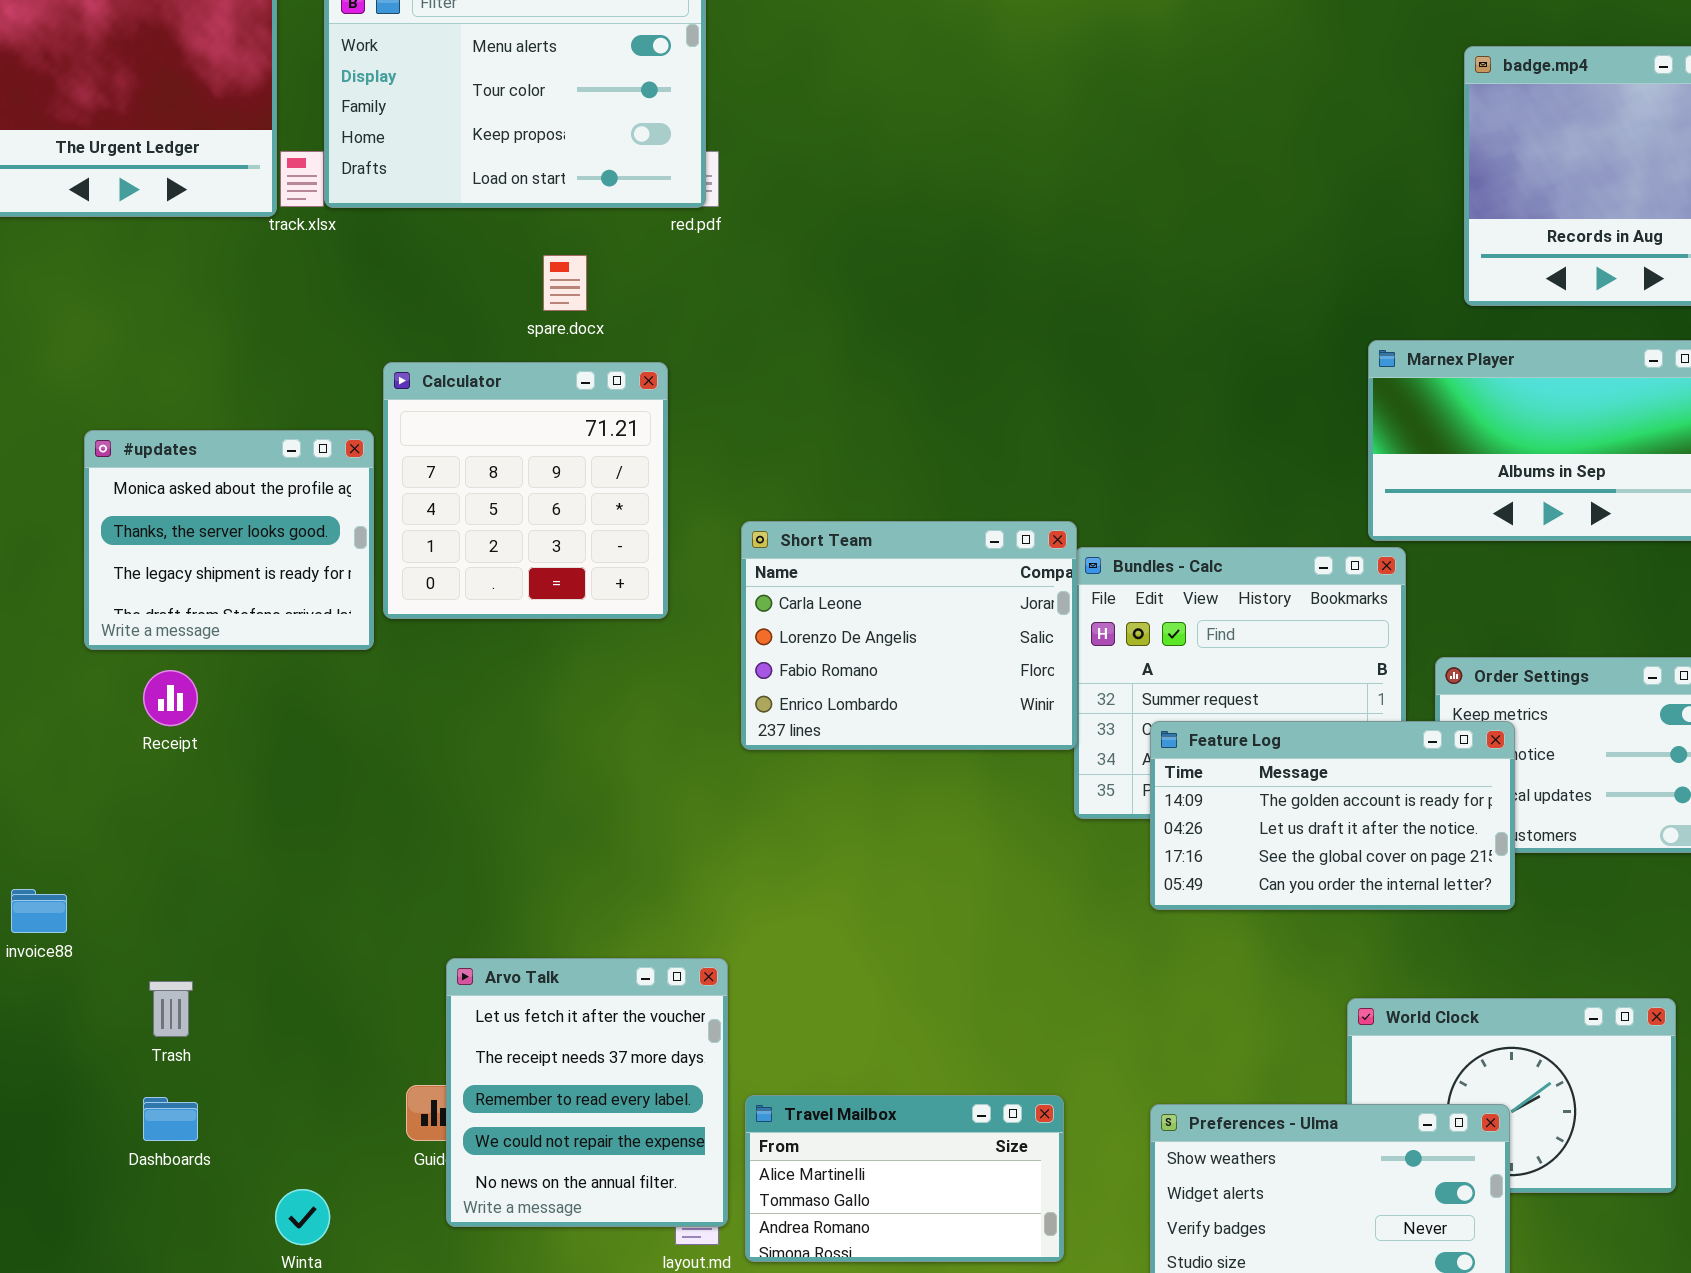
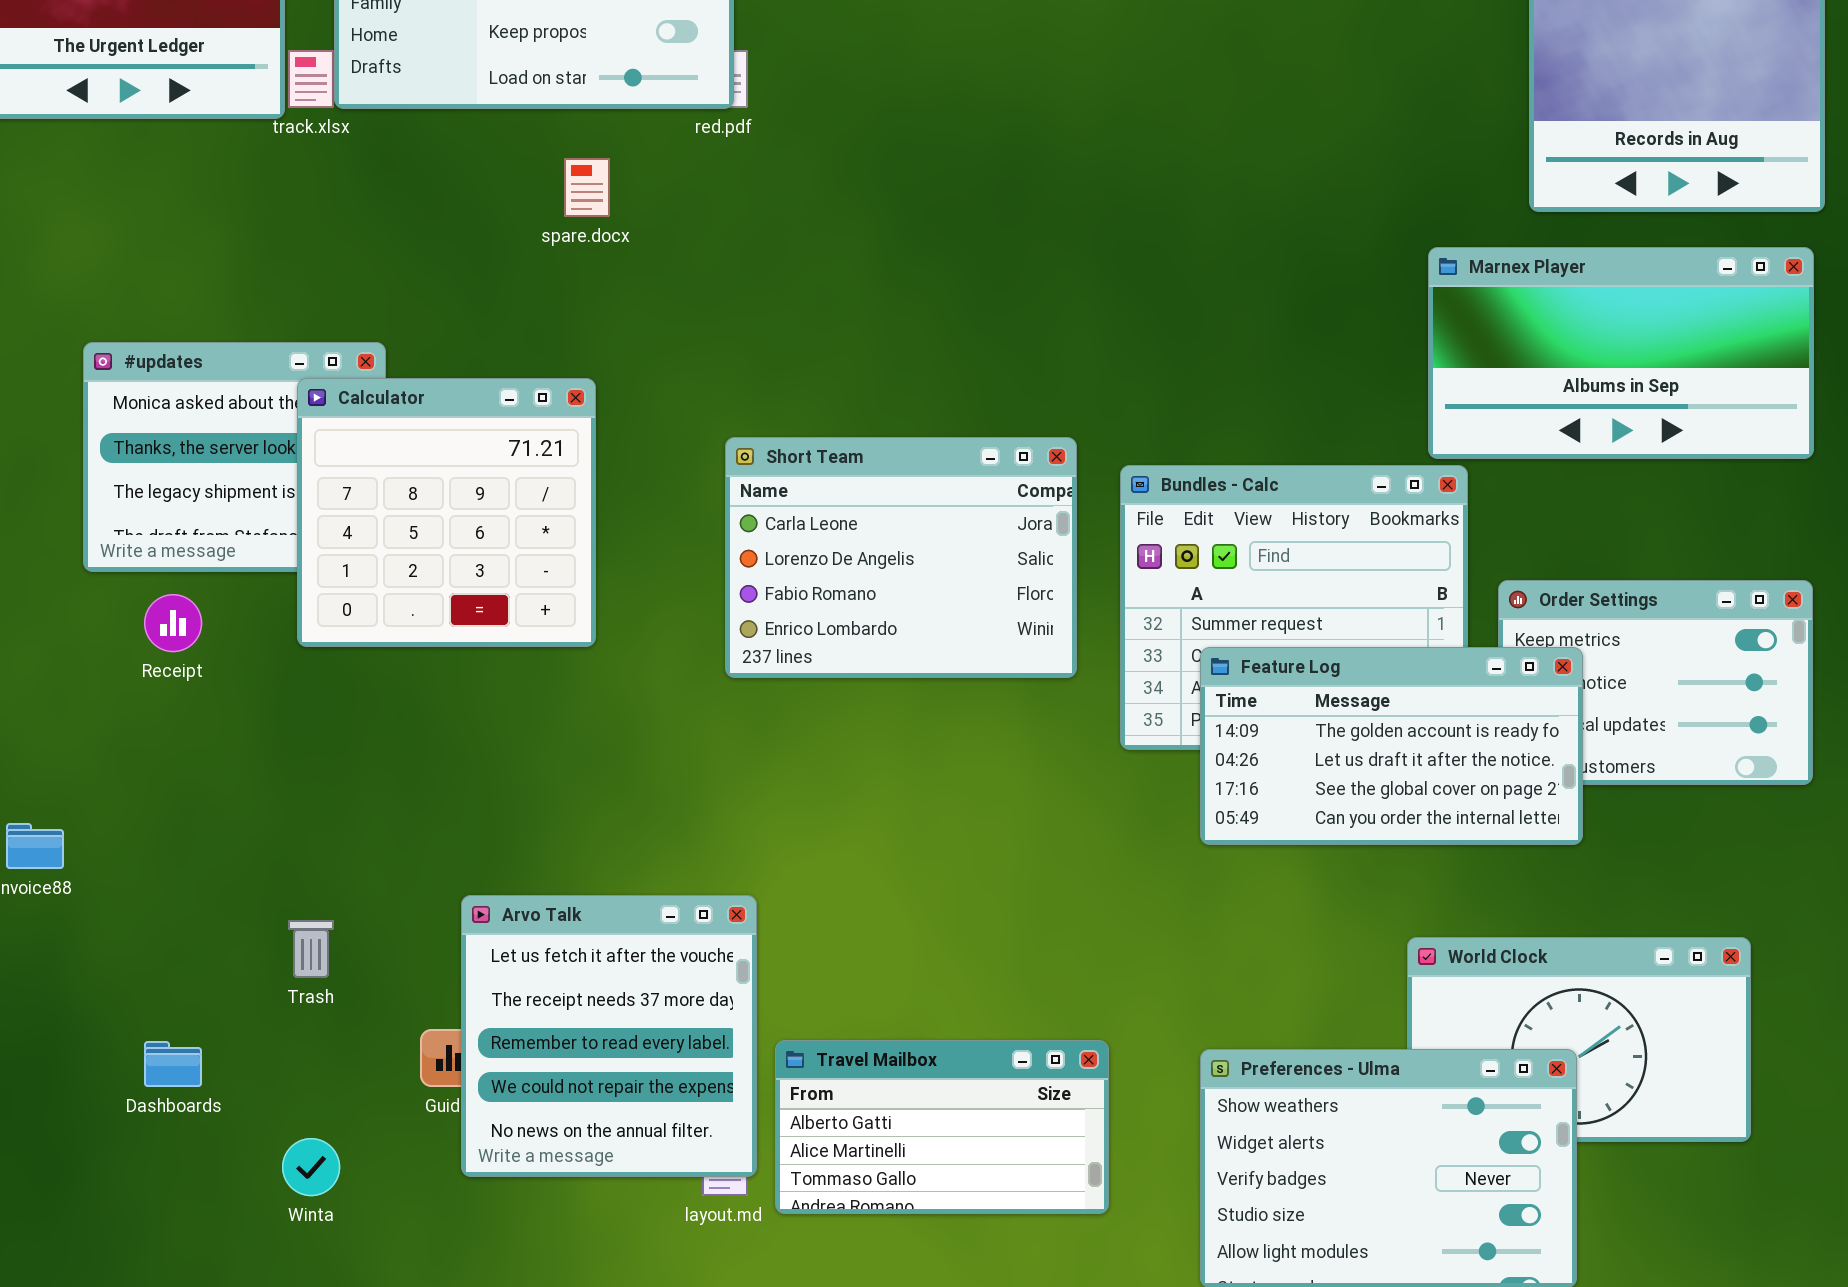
Calculator: [383,362,668,619] -> [297,378,596,647], moved
Short Team: [741,521,1077,750] -> [725,437,1077,678], moved
Trash: [149,981,193,1037] -> [288,920,334,978], moved
Travel Mailbox: [745,1095,1064,1262] -> [775,1040,1109,1214], scrolled up 1 row

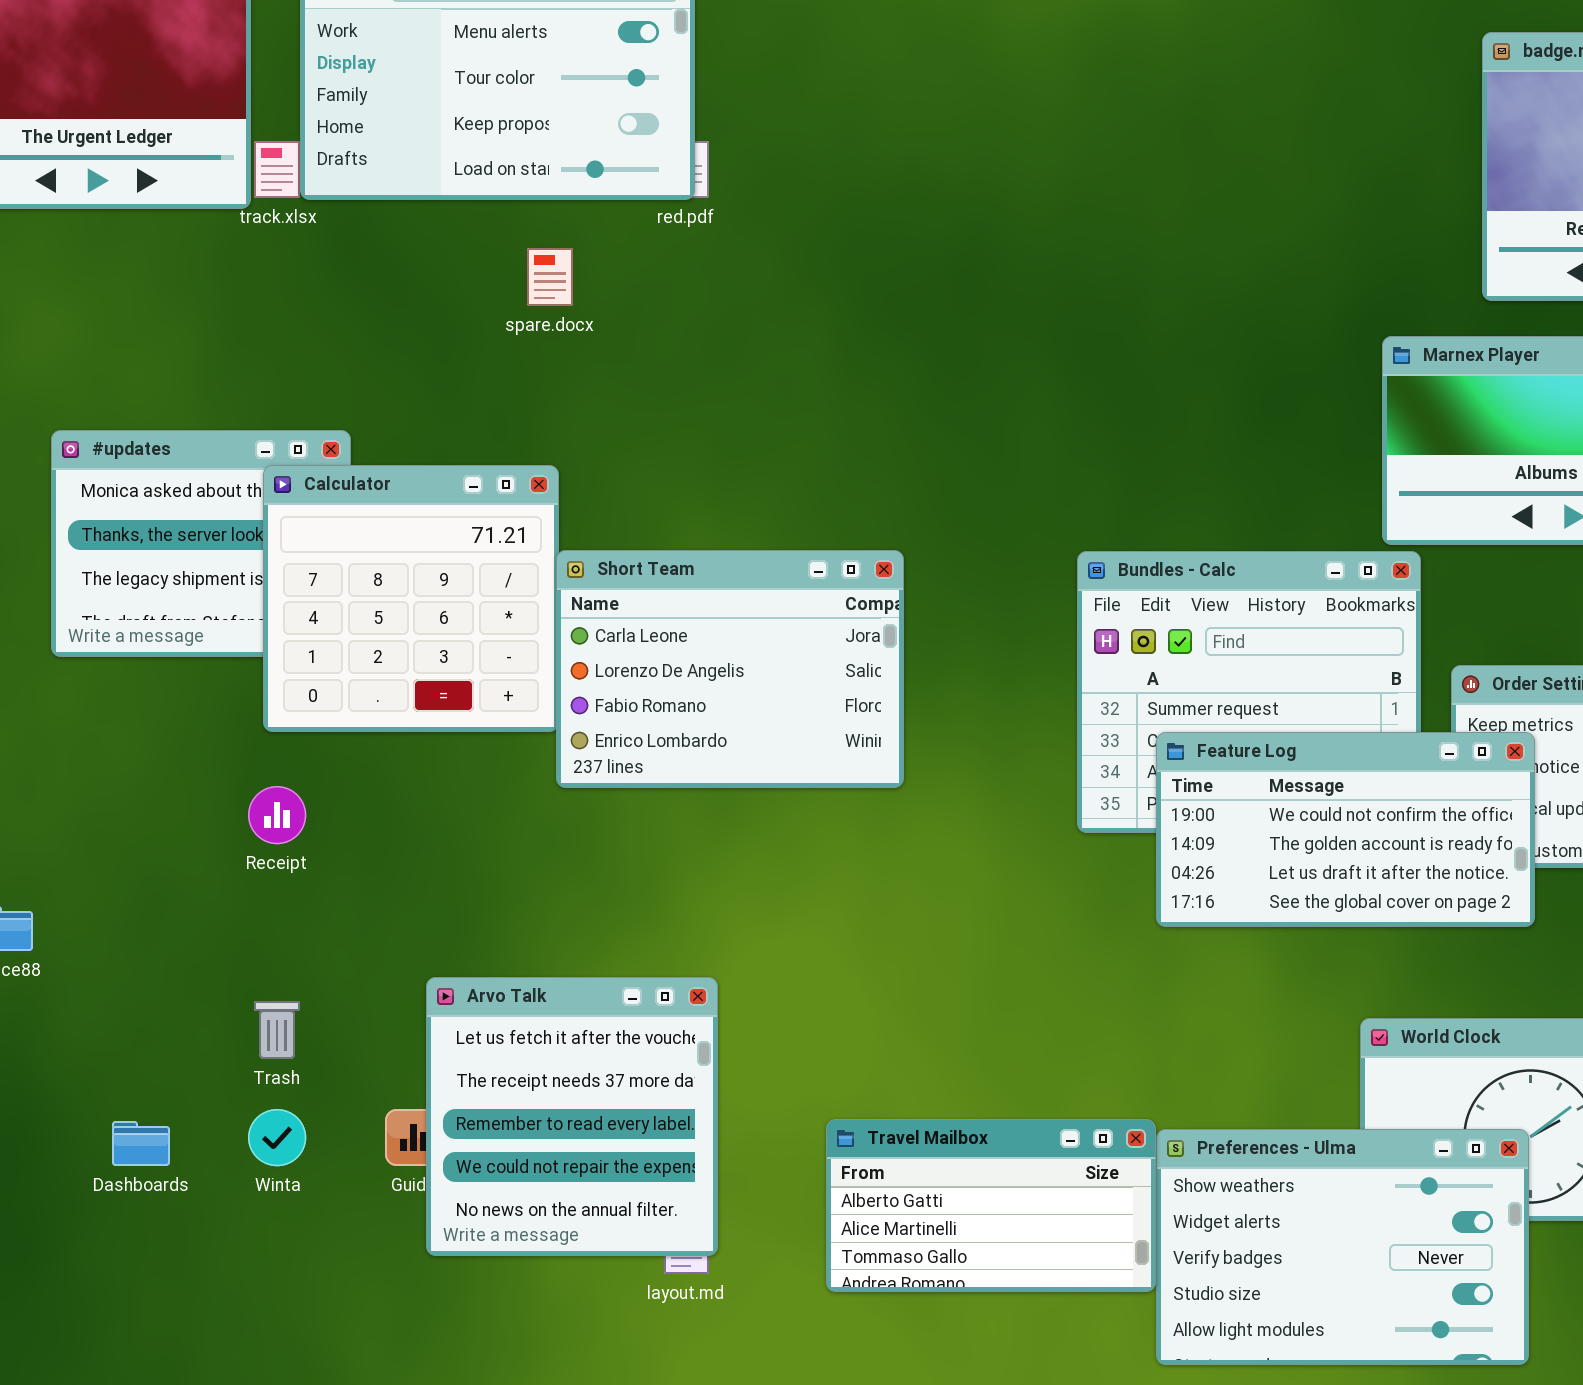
Short Team: [725,437,1077,678] -> [556,550,904,788], moved
Receipt: [144,594,202,652] -> [248,786,306,844], moved
Feature Log: [1200,647,1583,845] -> [1156,732,1535,927], scrolled up 1 row
Travel Mailbox: [775,1040,1109,1214] -> [826,1119,1156,1292], moved
Winta: [282,1138,340,1196] -> [248,1109,306,1166], moved

